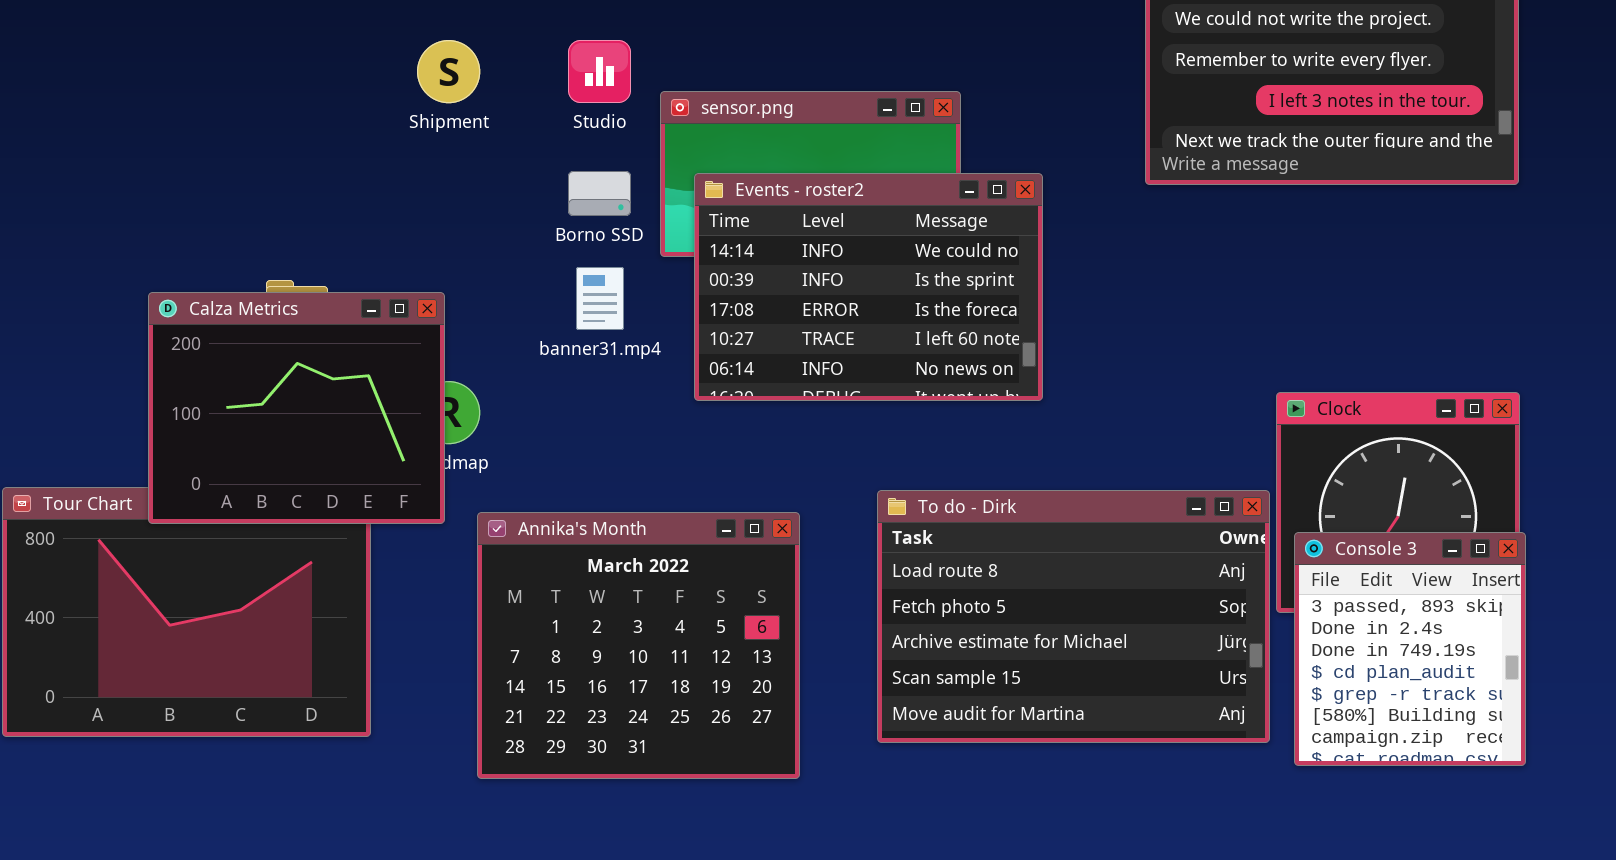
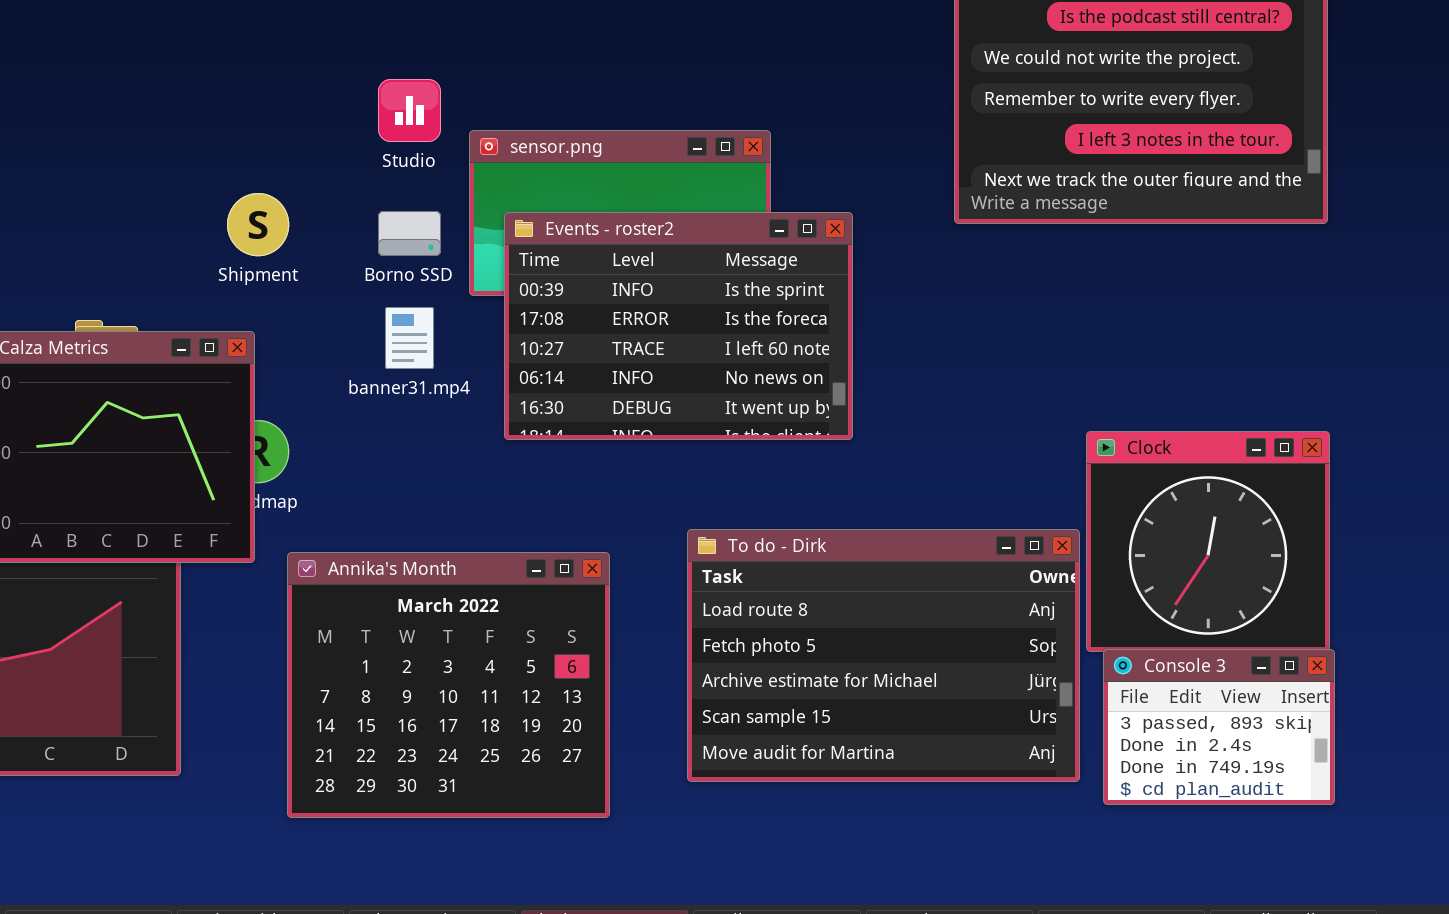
Shipment: [417,40,480,103] -> [227,193,289,256], moved
Events - roster2: [694,173,1043,401] -> [504,212,853,440], scrolled down 1 row
Console 3: [1294,532,1526,766] -> [1103,649,1335,805], resized

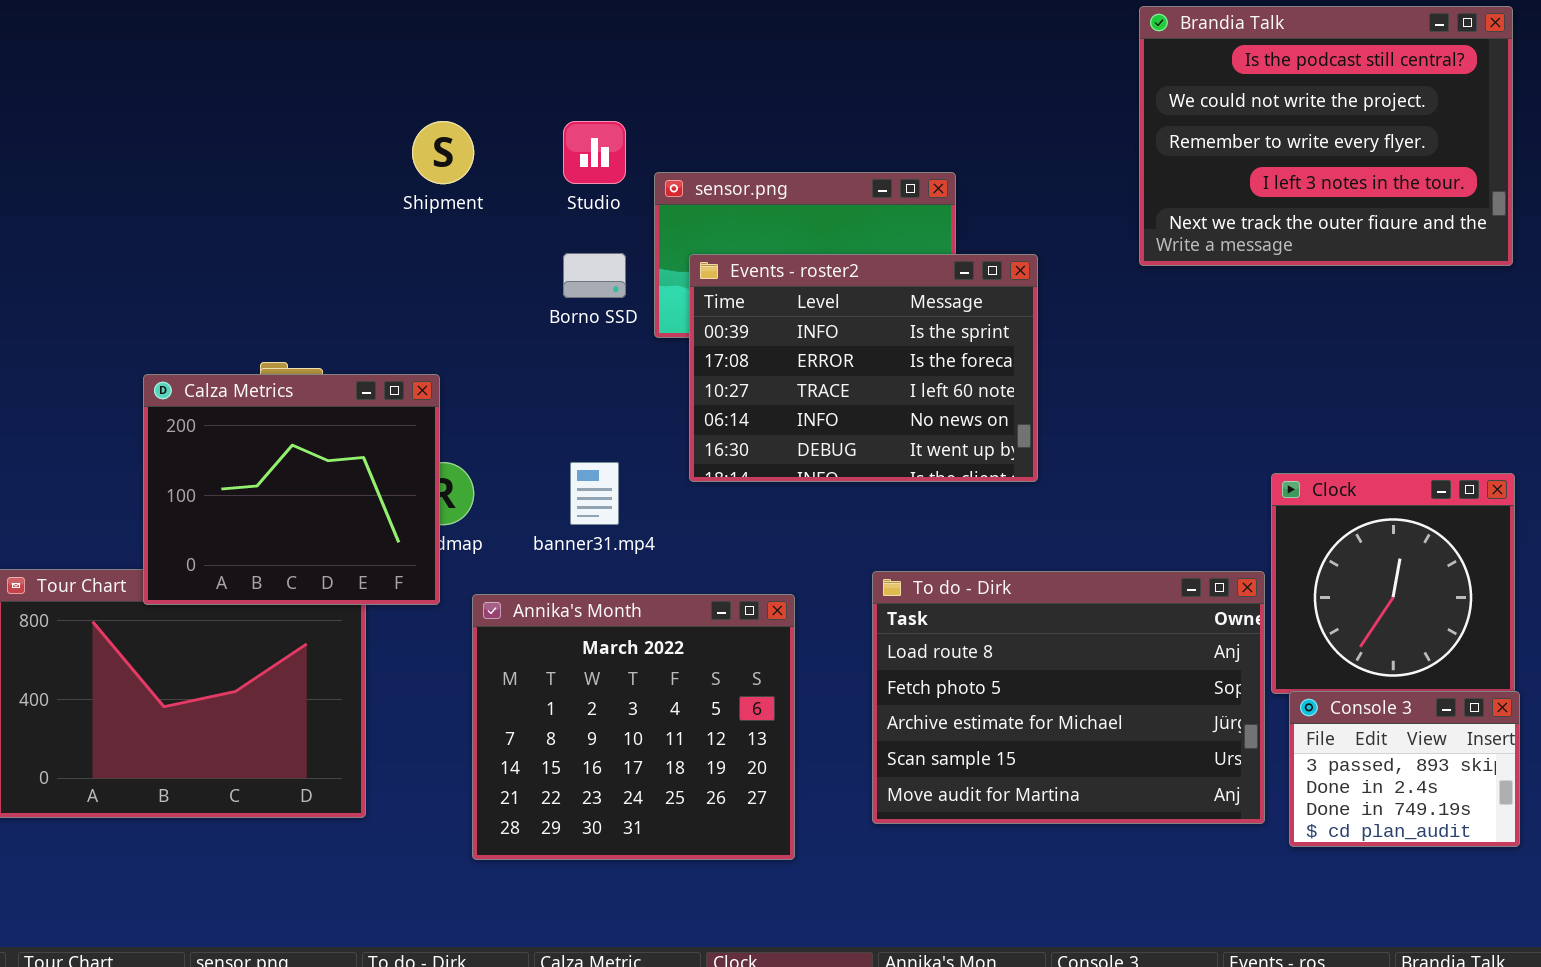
Shipment: [227,193,289,256] -> [412,121,474,184], moved
banner31.mp4: [385,307,434,369] -> [570,462,619,525], moved

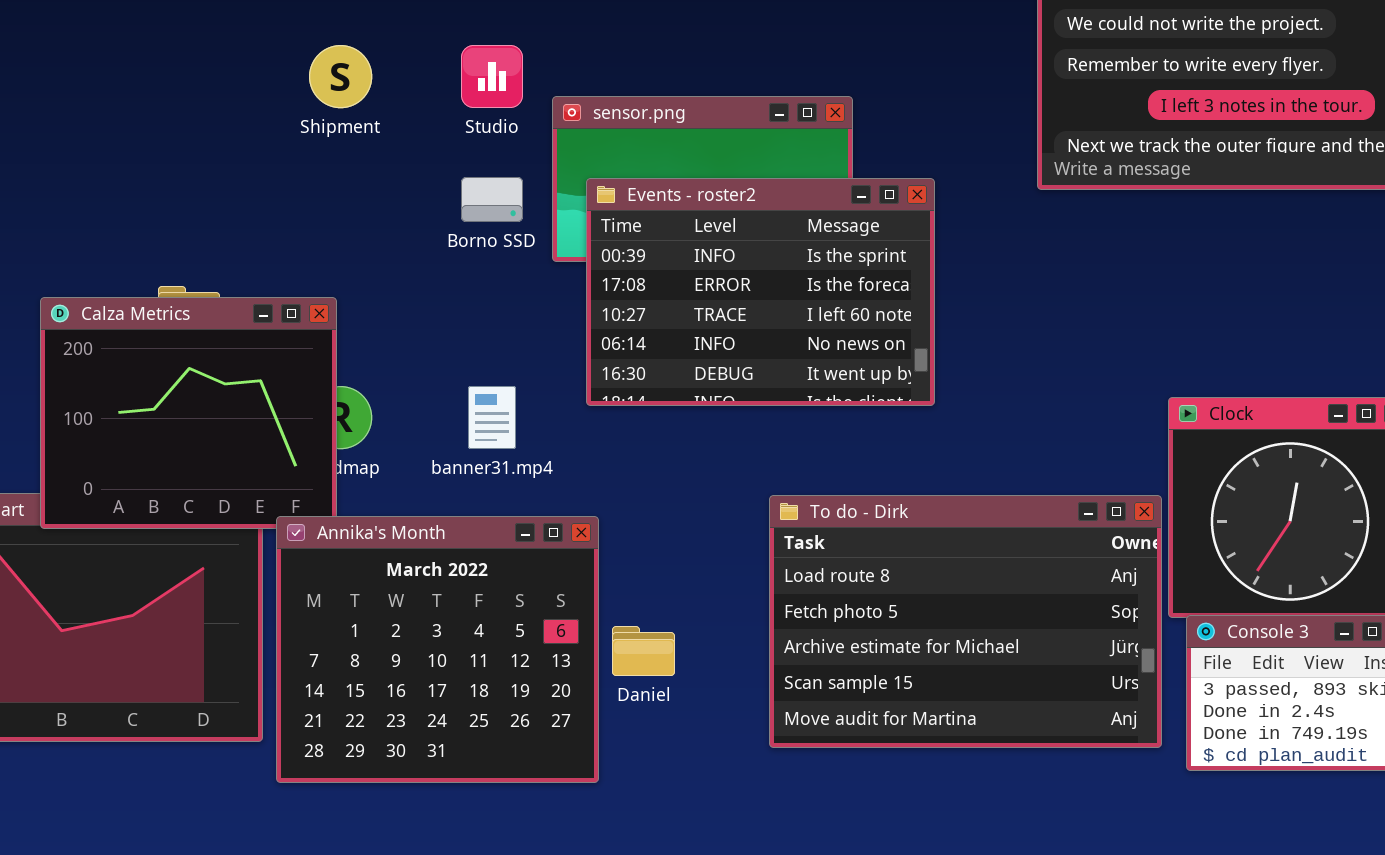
Annika's Month: [472,594,795,860] -> [276,516,599,783], moved

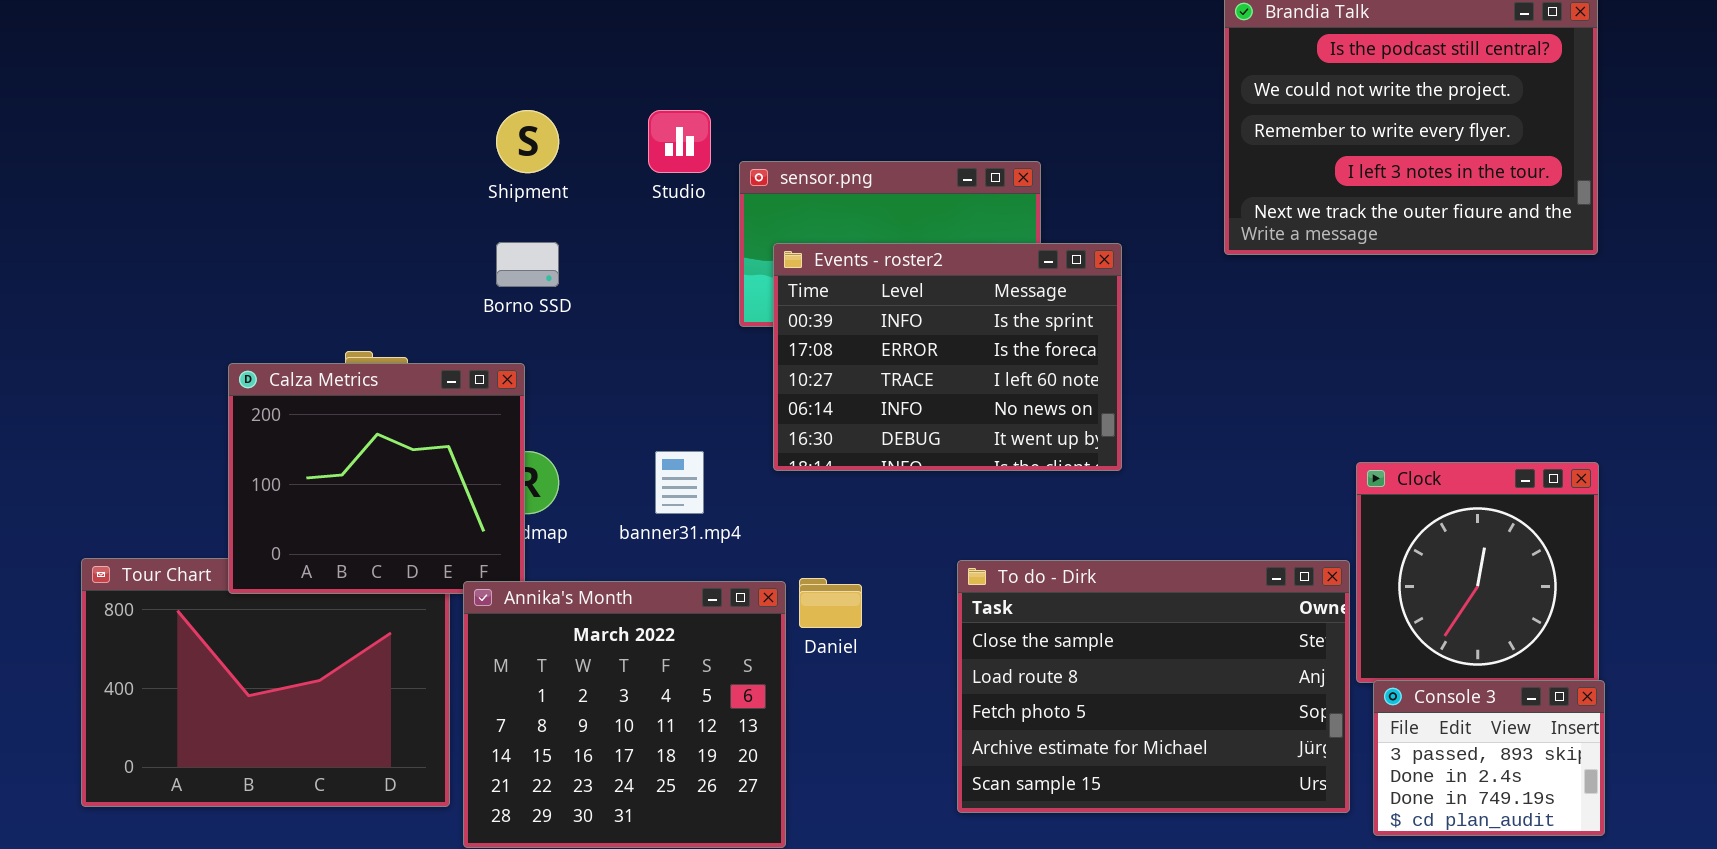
Borno SSD: [461,177,523,222] -> [496,242,559,287], moved
To do - Dirk: [769,495,1162,748] -> [957,560,1350,813], scrolled up 1 row
Daniel: [612,626,675,676] -> [799,578,862,628], moved

